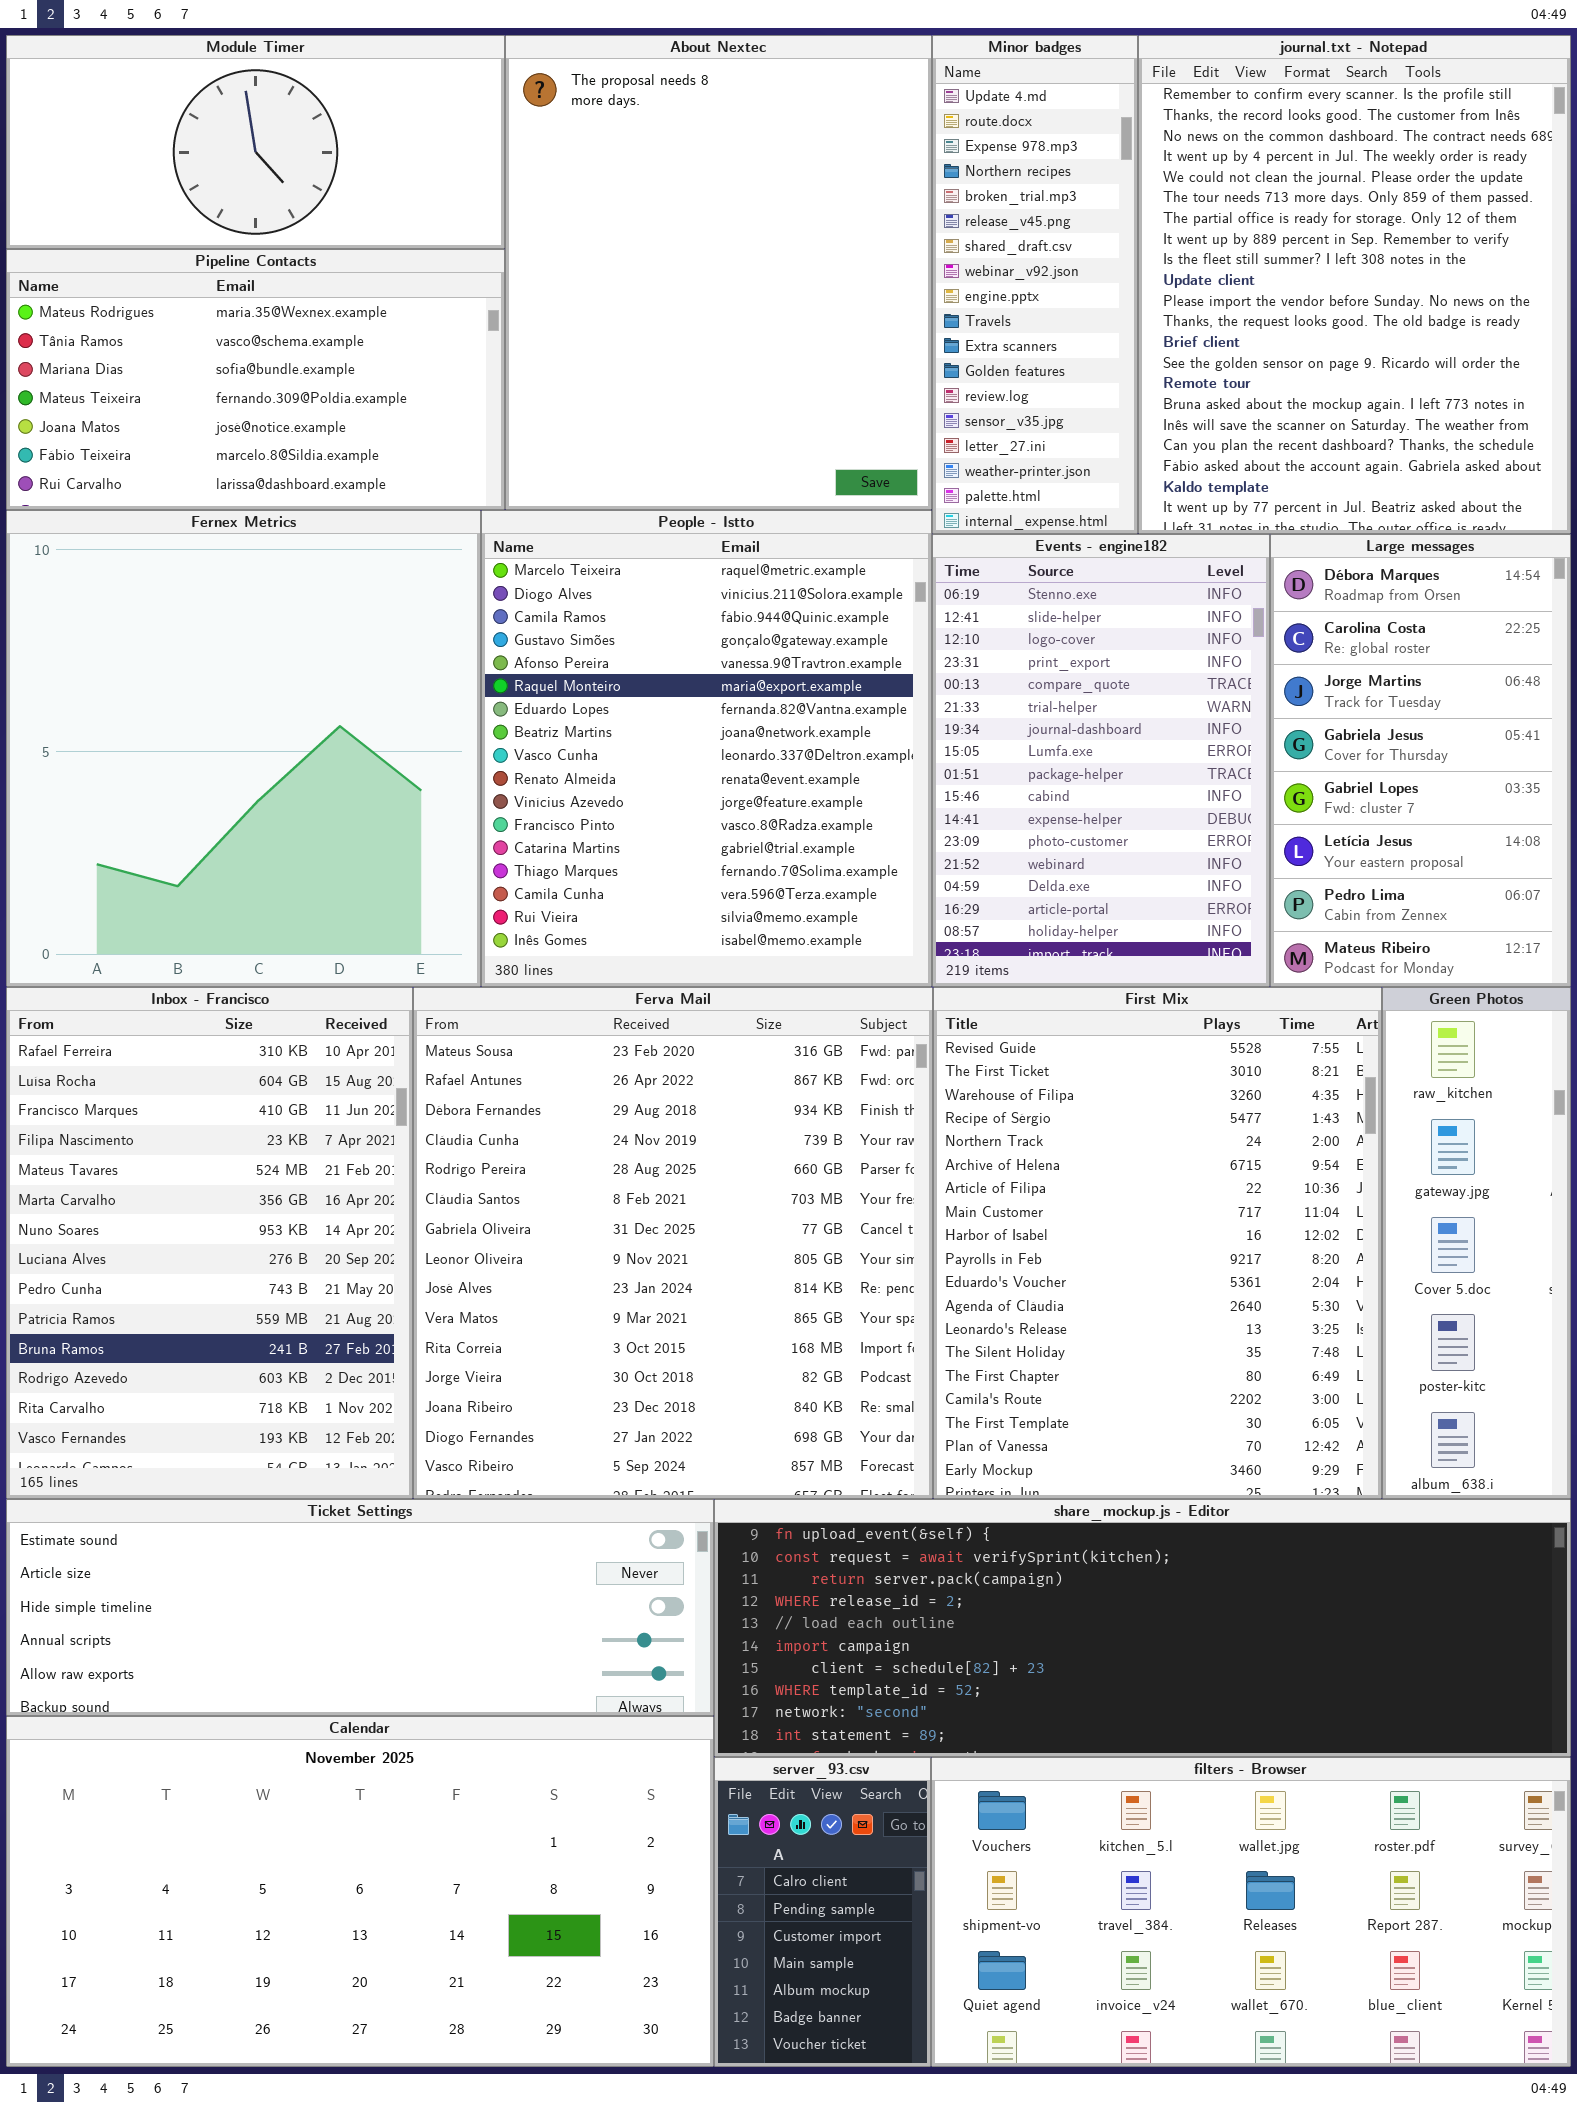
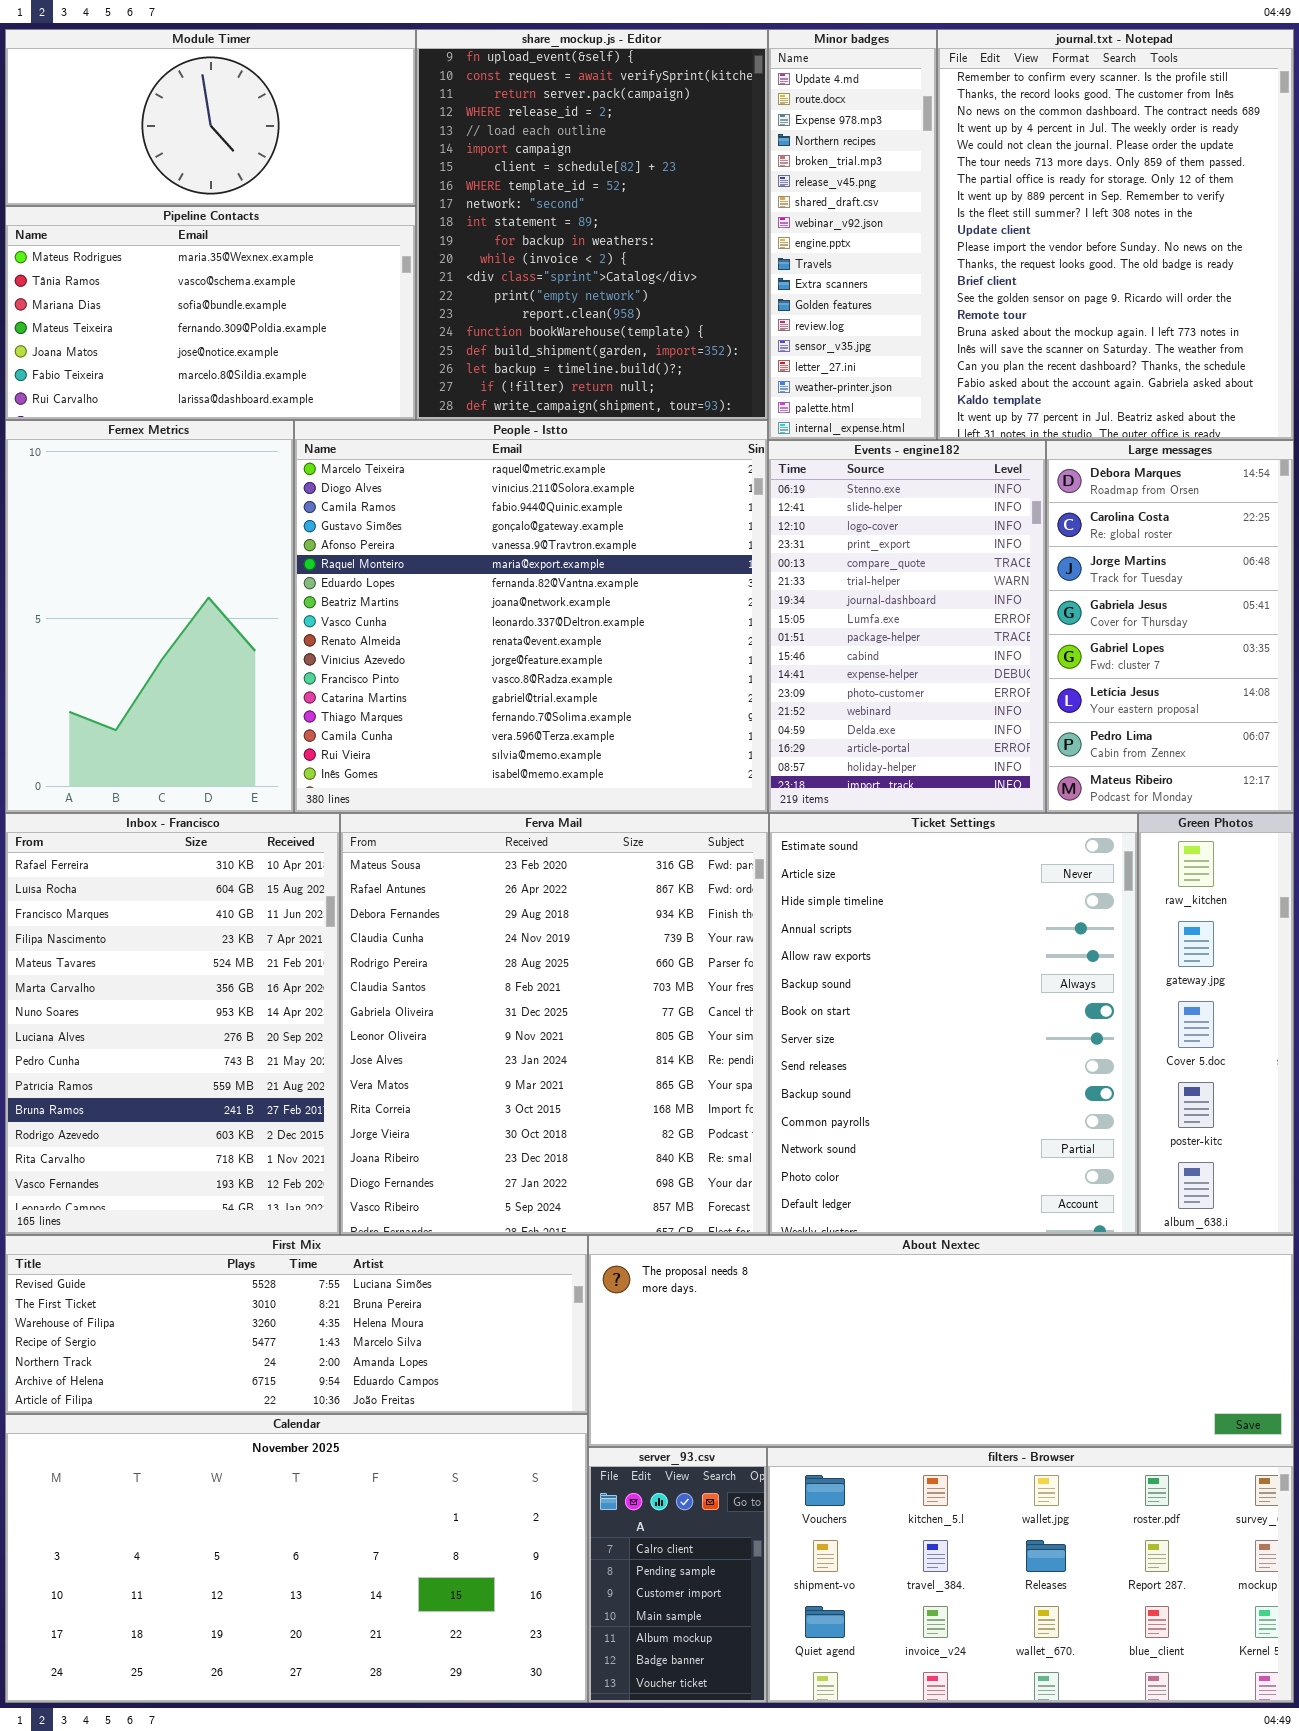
About Nextec: [505,35,932,510] -> [588,1235,1294,1447], moved, resized
Fernex Metrics: [6,510,481,987] -> [5,420,294,813], resized
People - Istto: [481,510,932,987] -> [294,420,768,813], resized
First Mix: [933,987,1382,1499] -> [5,1235,588,1414], moved, resized
Ticket Settings: [6,1499,714,1716] -> [769,813,1138,1235], moved, resized
share_mockup.js - Editor: [714,1499,1571,1757] -> [416,29,768,420], moved, resized

